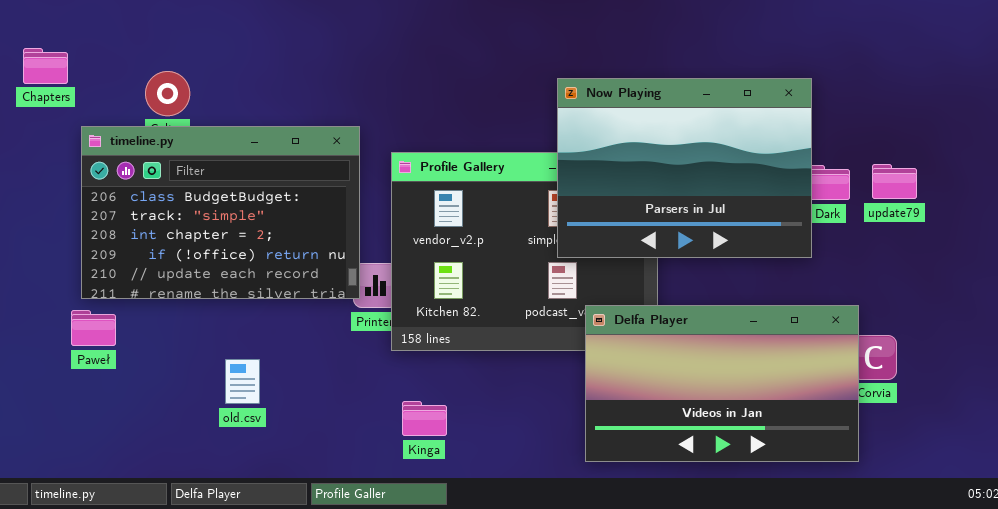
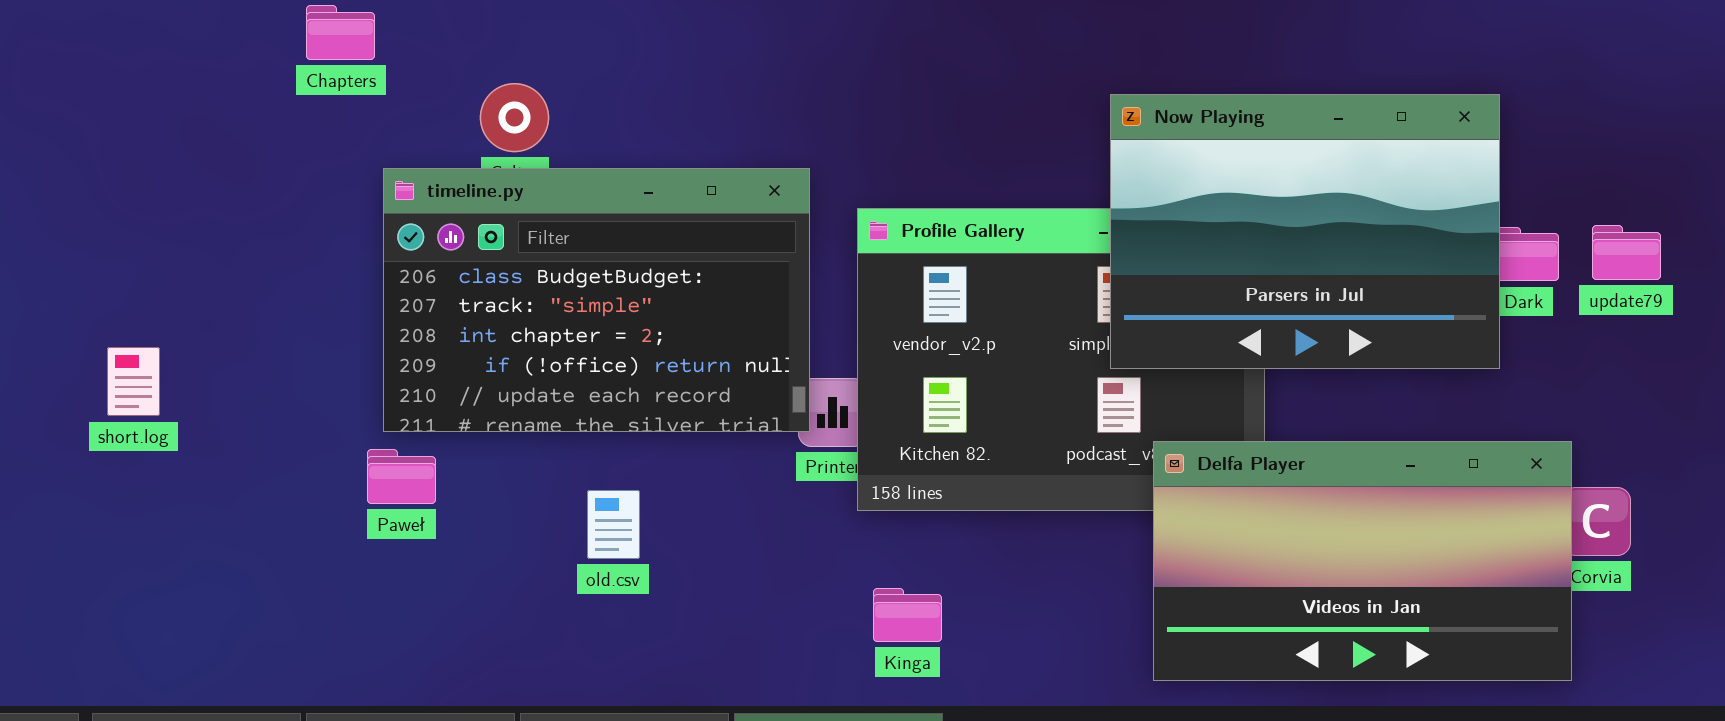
Chapters: [23,48,68,84] -> [306,5,375,60], moved
old.csv: [225,359,260,404] -> [587,490,640,559], moved

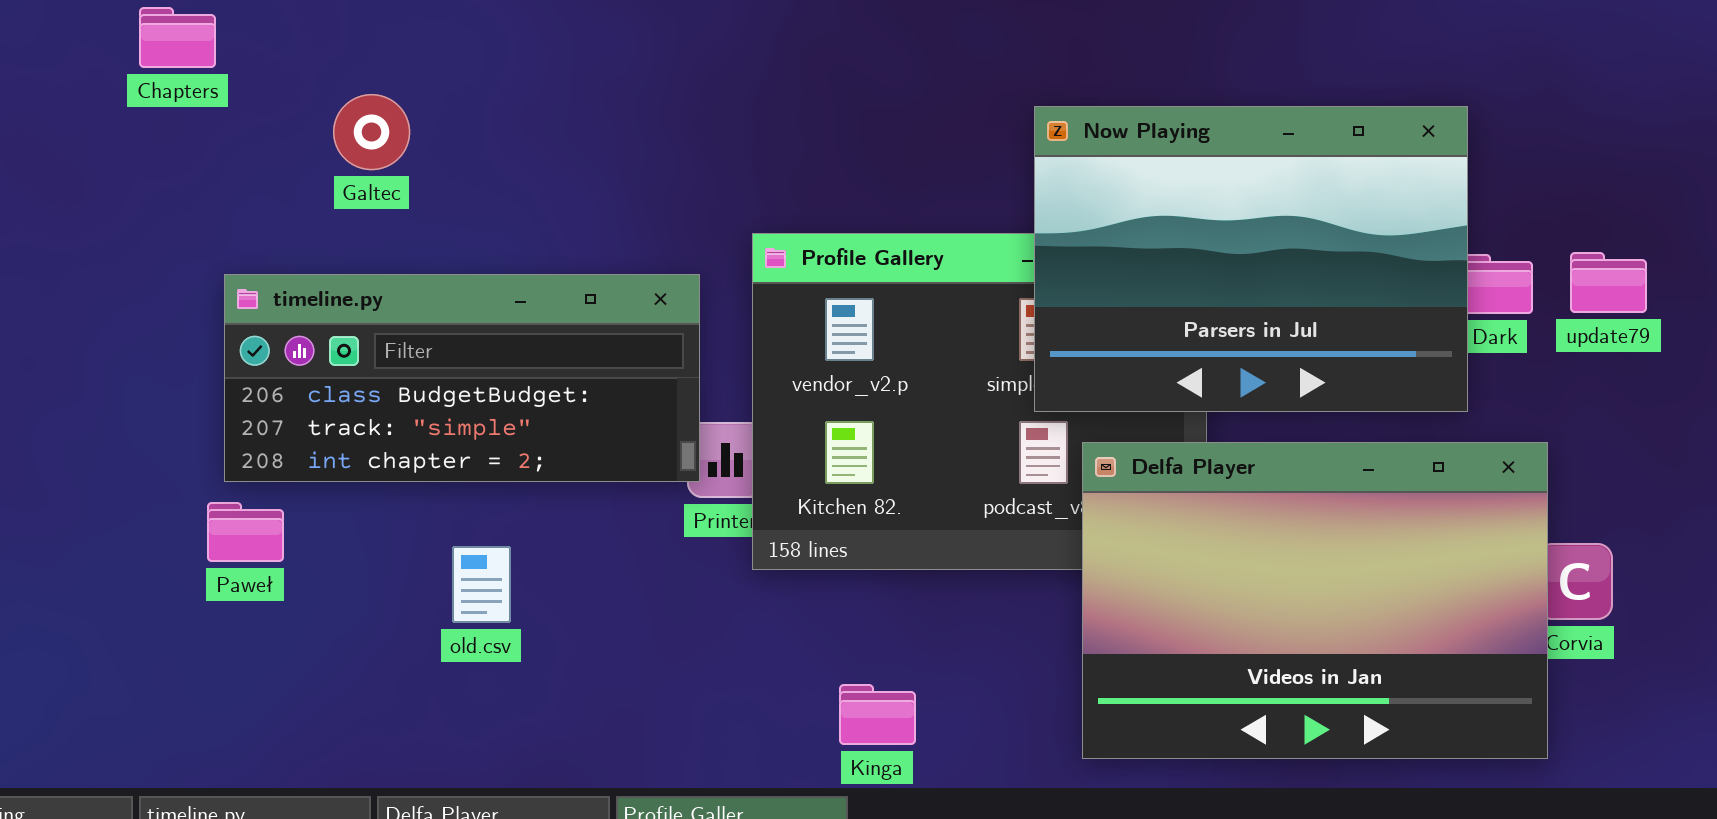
timeline.py: [383,168,810,432] -> [224,274,700,482], resized
Delfa Player: [1153,441,1572,681] -> [1082,442,1548,759], resized
Kinga: [873,588,942,642] -> [839,684,916,745], moved

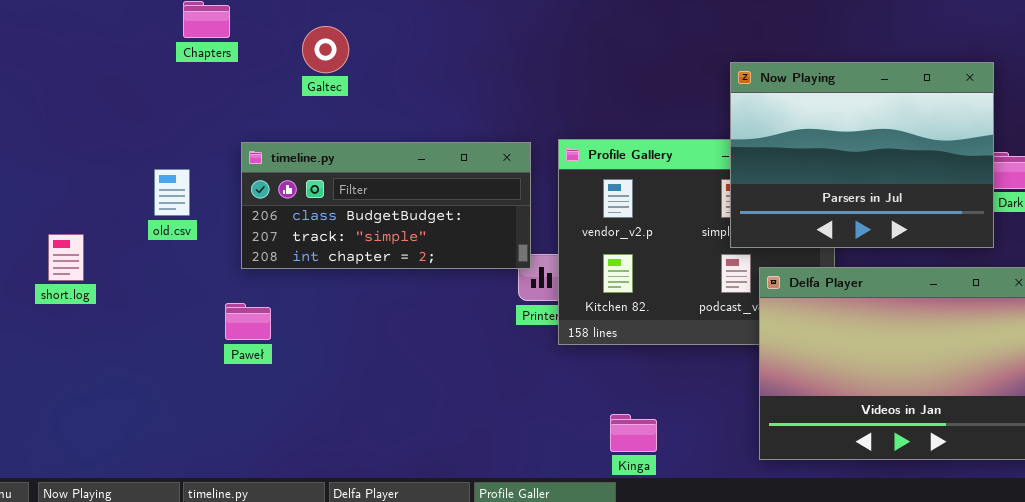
Galtec: [333,94,410,170] -> [302,26,349,73], moved
timeline.py: [224,274,700,482] -> [241,142,531,269], moved
old.csv: [452,546,511,623] -> [154,169,190,216], moved

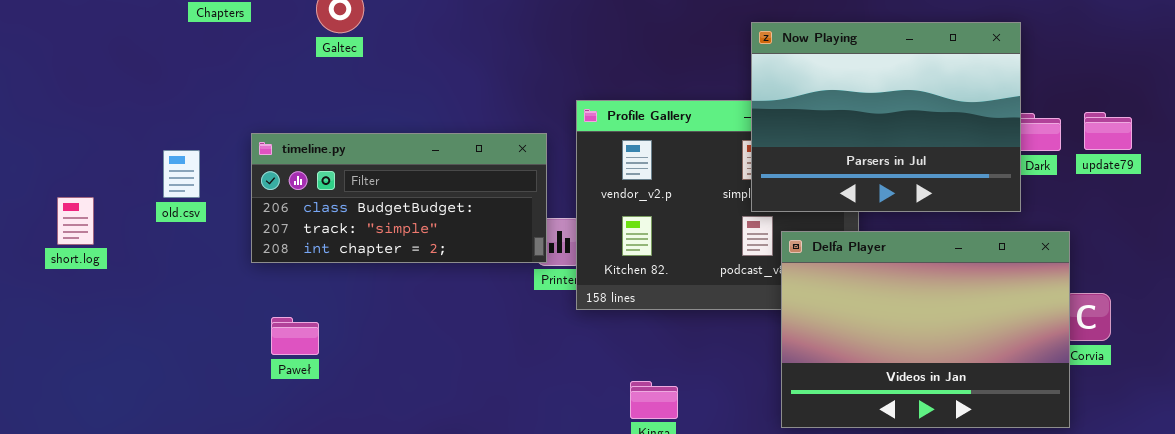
timeline.py: [241,142,531,269] -> [251,133,547,263], moved
old.csv: [154,169,190,216] -> [163,150,200,198], moved
Paweł: [225,303,271,340] -> [271,317,319,355], moved

